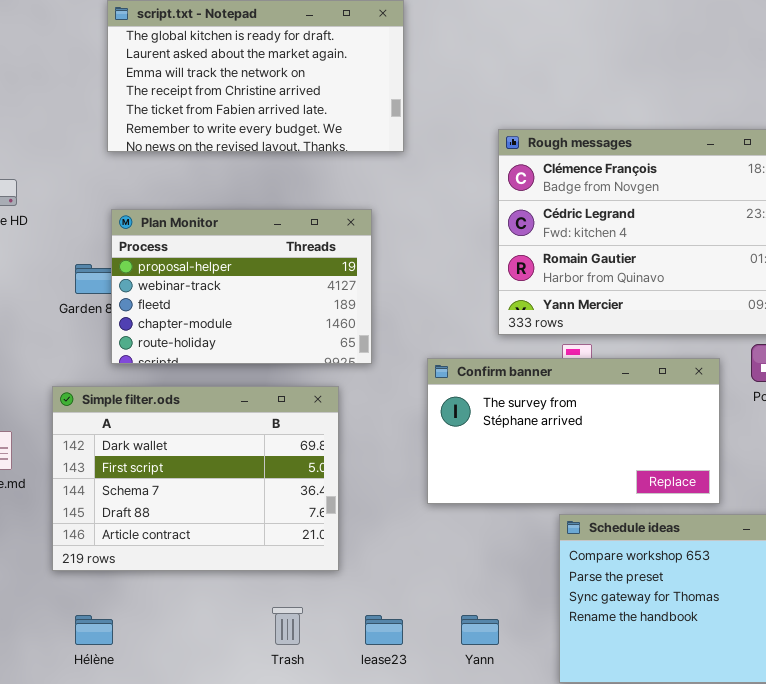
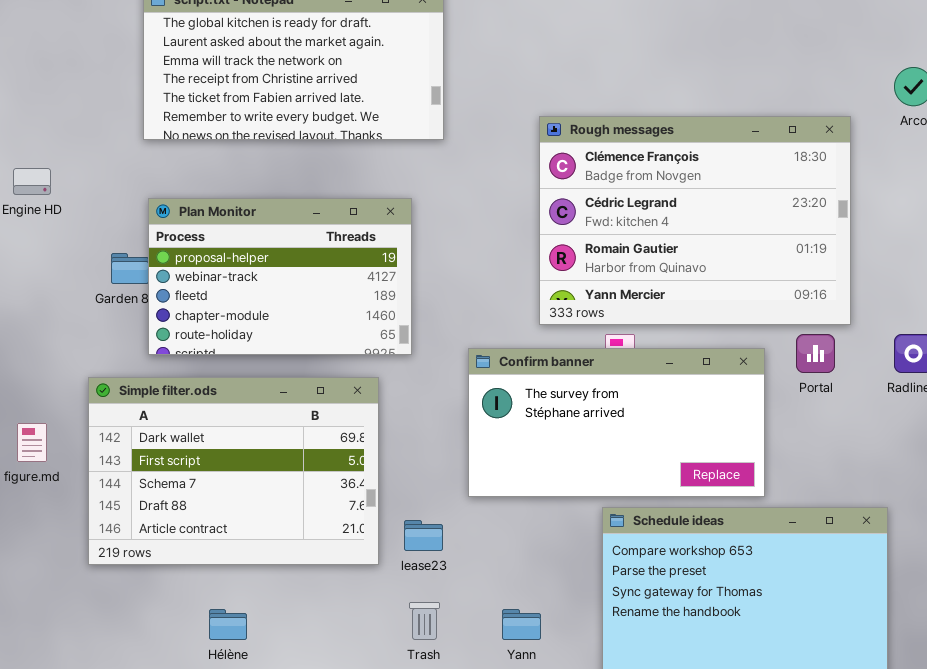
Trash: [272,607,303,645] -> [409,602,440,640], moved
Hélène: [75,615,113,645] -> [209,609,247,640], moved
lease23: [365,615,403,645] -> [404,520,443,551], moved

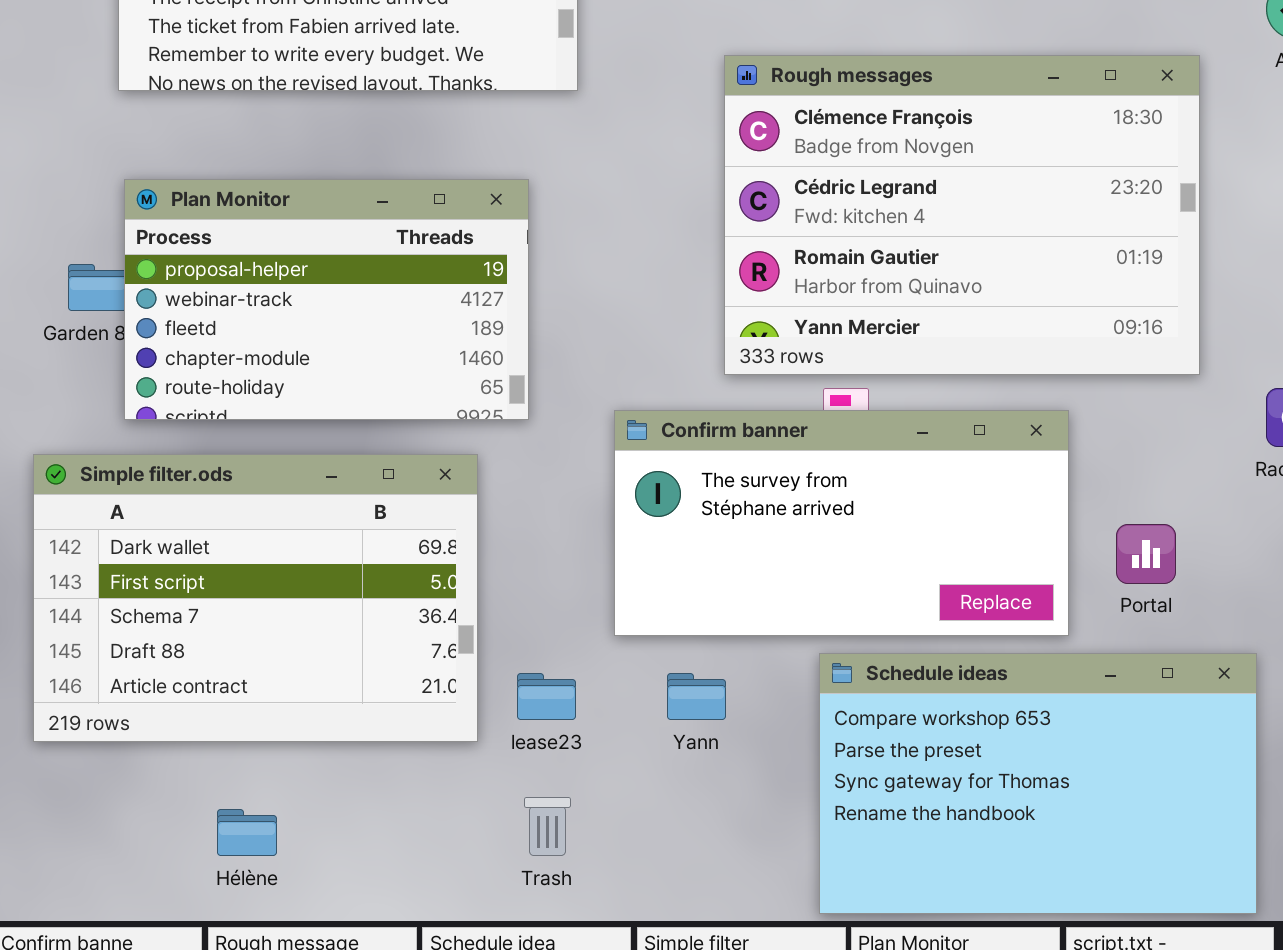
Portal: [796,334,835,373] -> [1116,524,1176,584], moved
Yann: [502,609,541,640] -> [667,673,726,720], moved

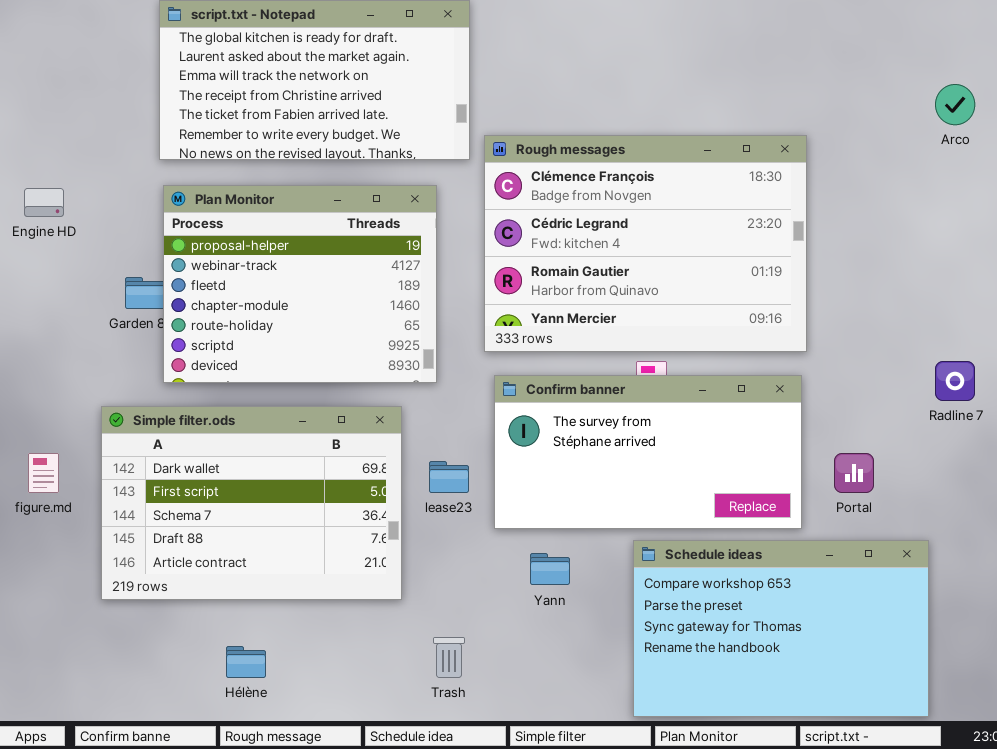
Rough messages: [724,55,1200,375] -> [484,135,807,352], moved
Plan Monitor: [124,179,529,420] -> [163,185,437,383], resized
lease23: [517,673,576,720] -> [429,461,469,493], moved

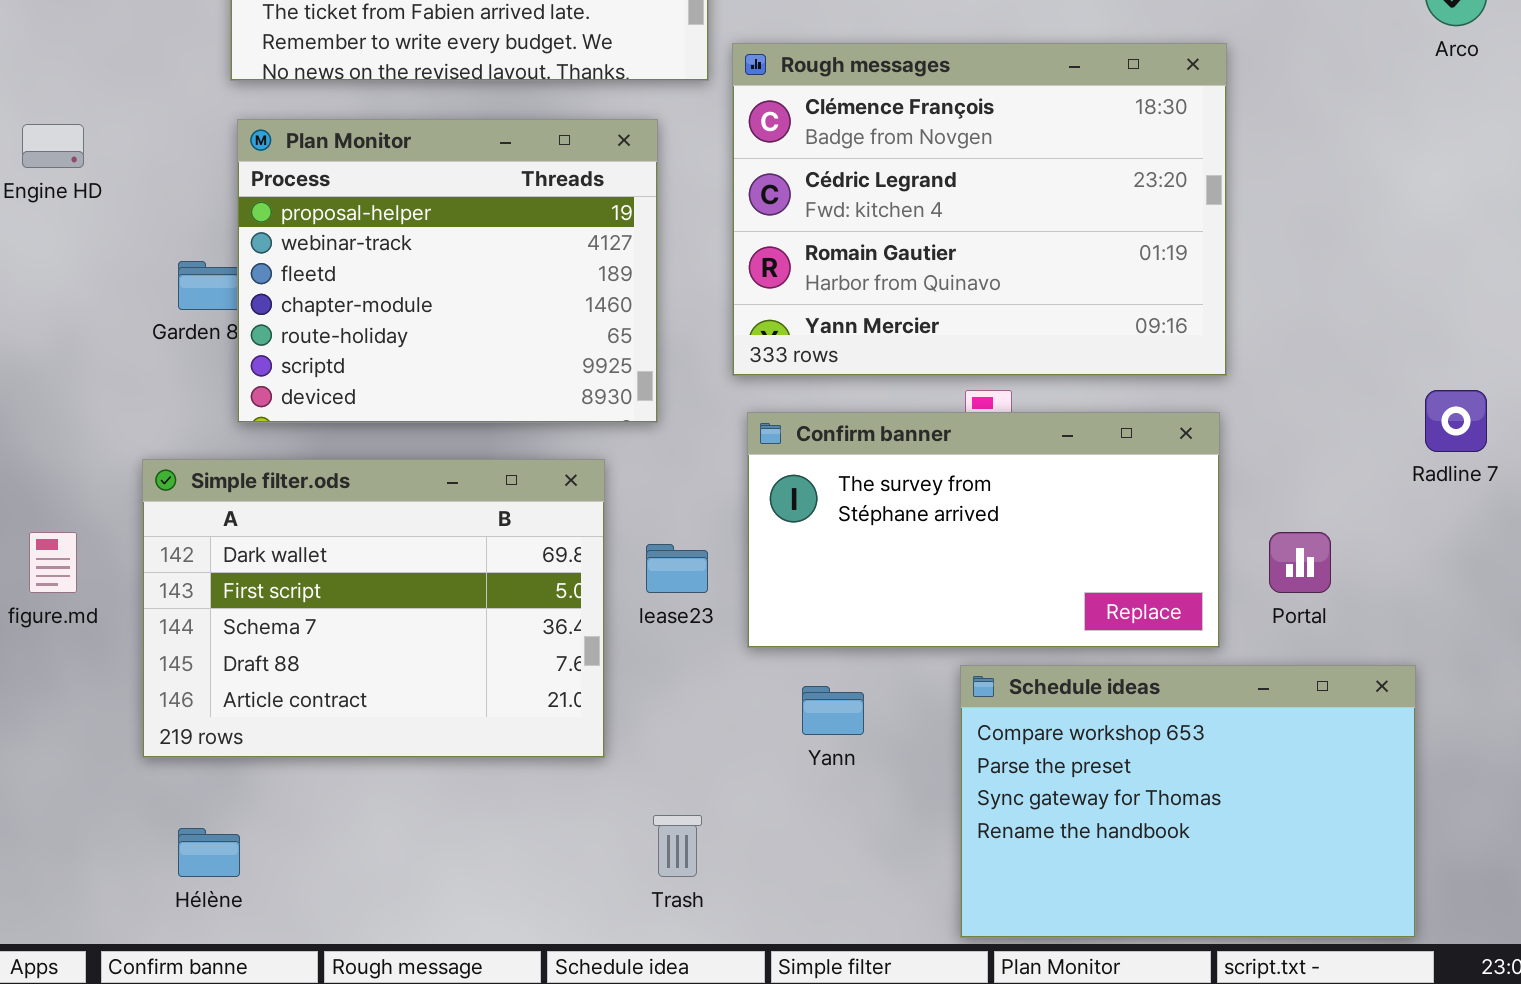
Hélène: [226,646,266,678] -> [178,828,240,877], moved

